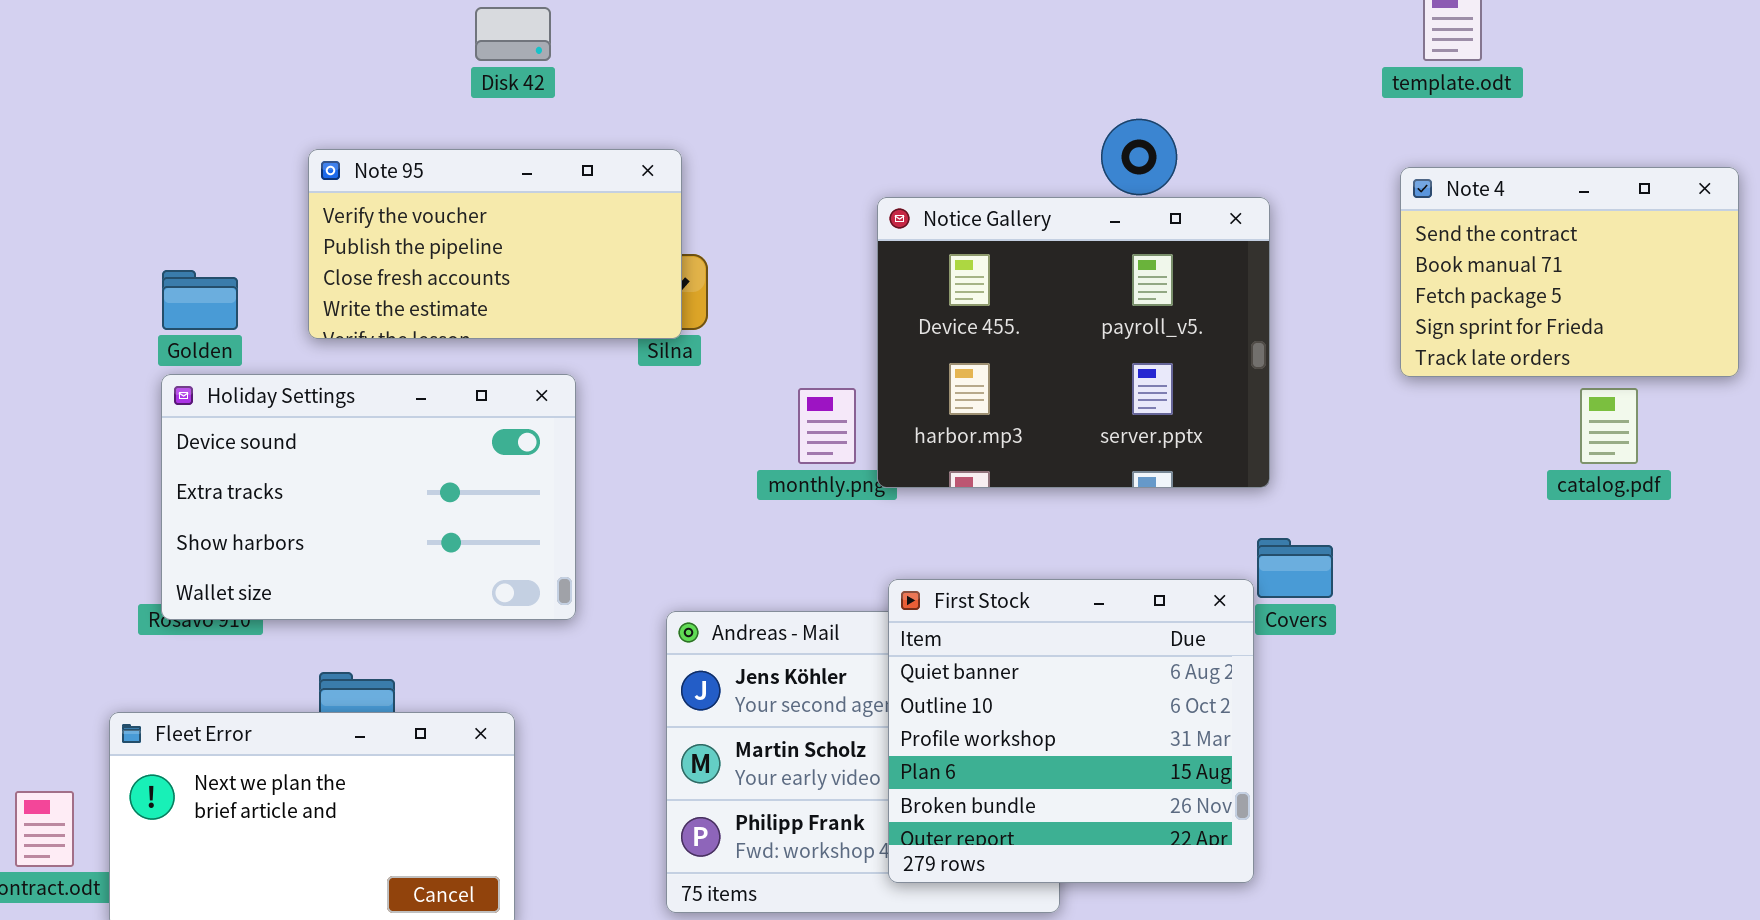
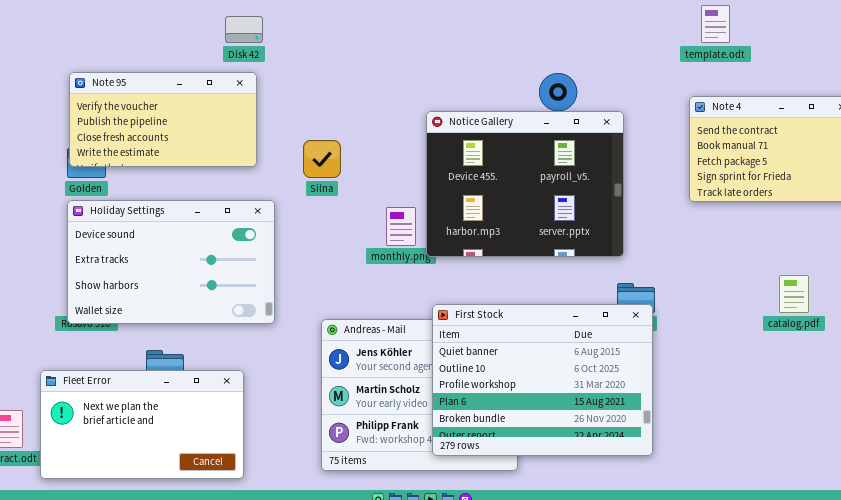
Note 95: [308,149,682,339] -> [69,72,257,167], moved
catalog.pdf: [1580,388,1638,464] -> [779,275,809,313], moved
First Stock: [888,579,1254,883] -> [432,304,653,456], resized

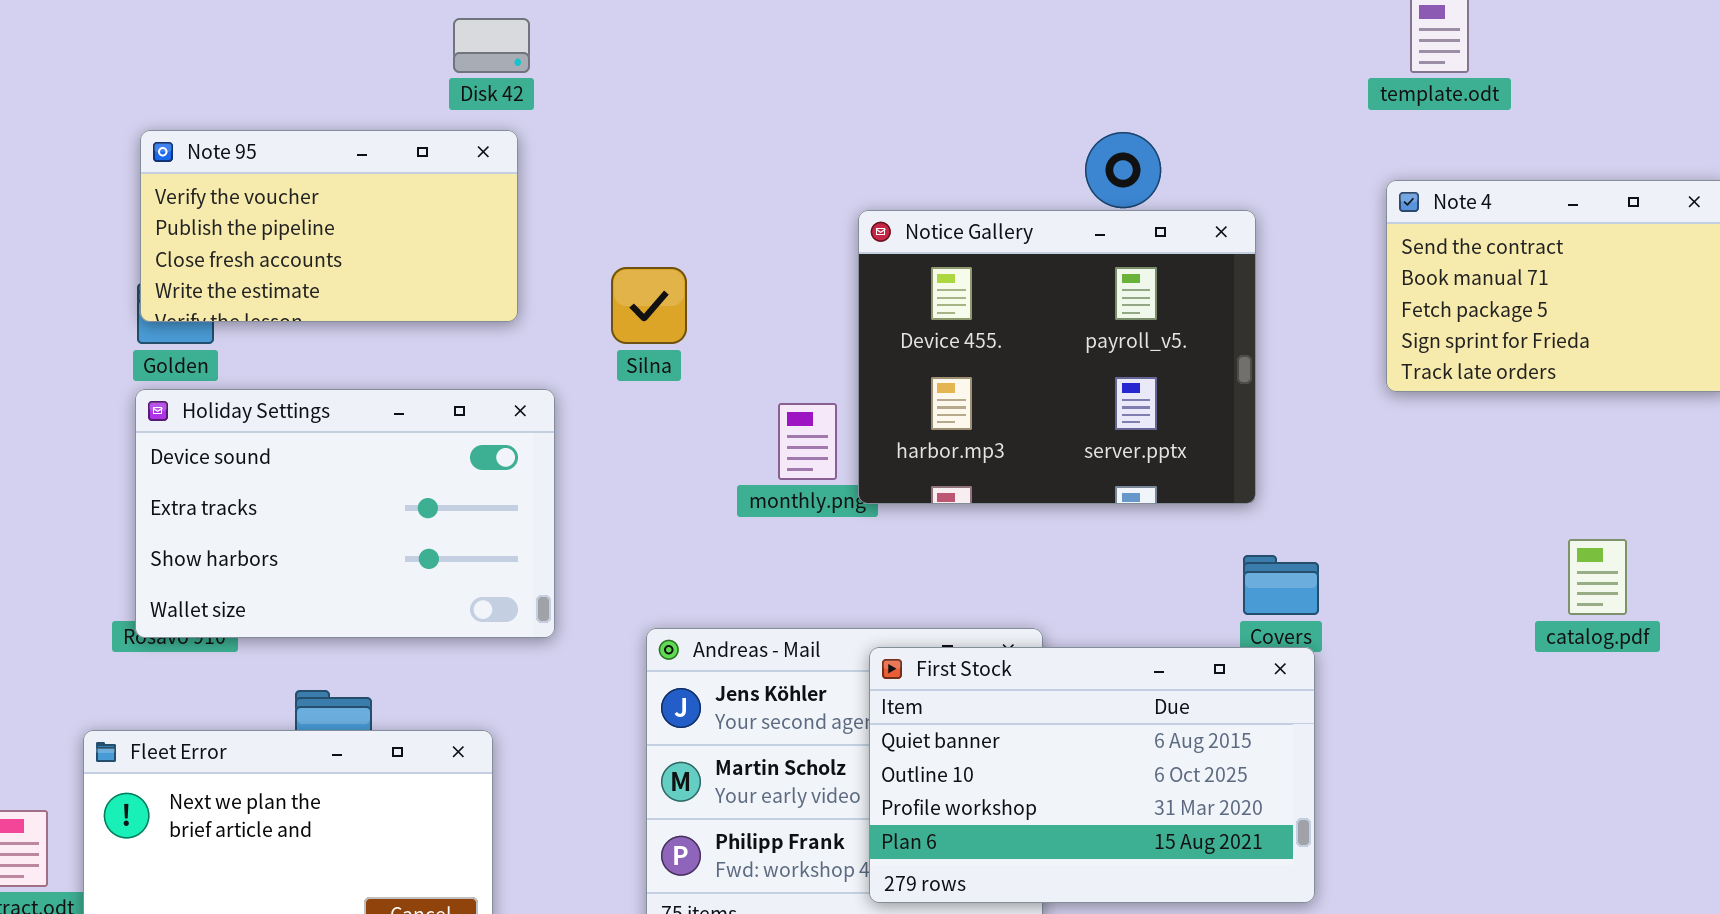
First Stock: [432,304,653,456] -> [869,647,1315,903], resized

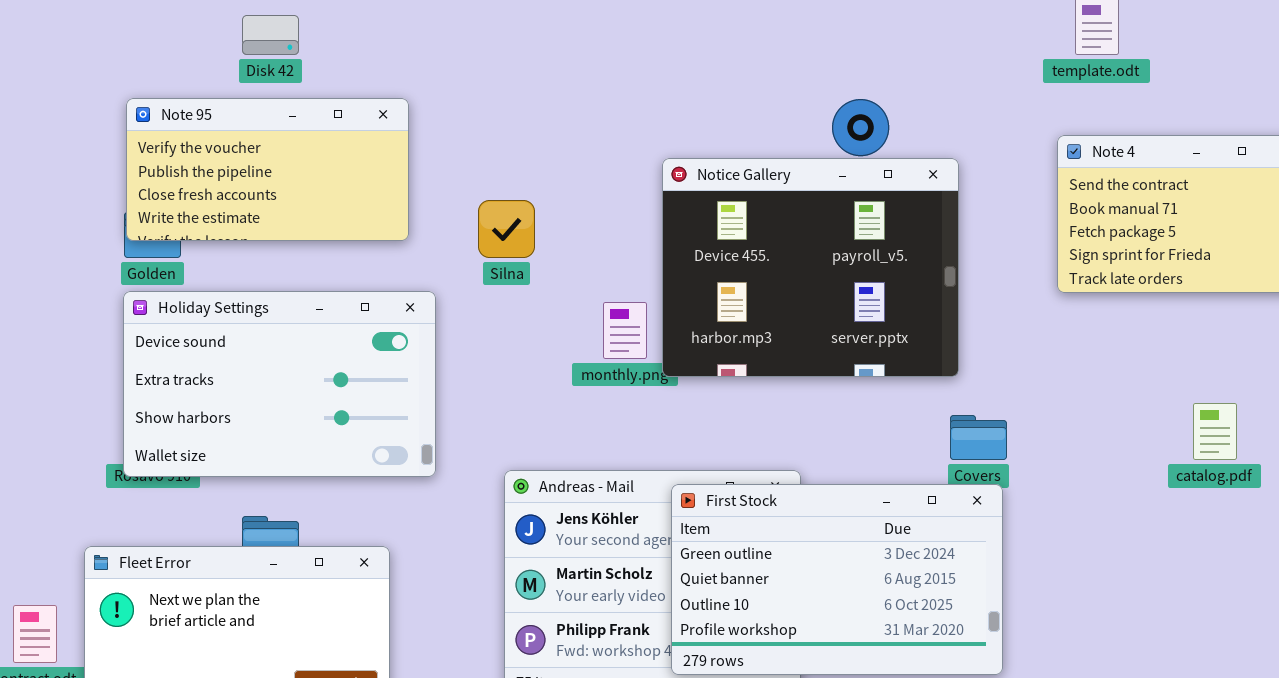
Disk 42: [453,18,530,73] -> [242,15,299,55], moved
First Stock: [869,647,1315,903] -> [671,484,1003,675], scrolled up 1 row

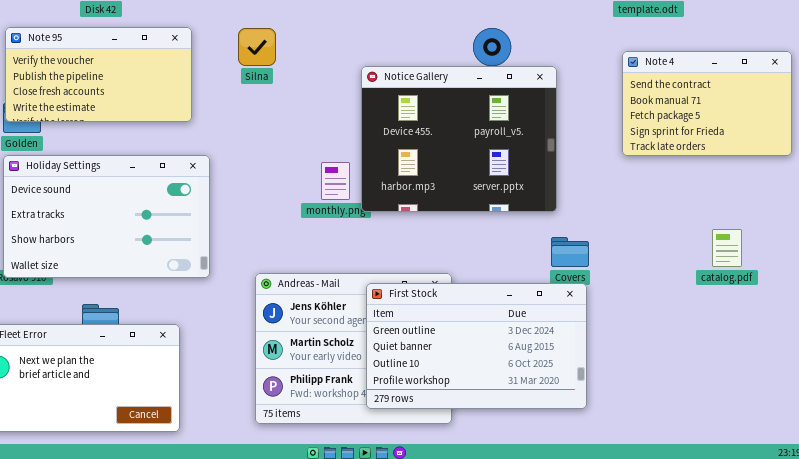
Silna: [478,200,535,258] -> [238,28,276,66], moved

